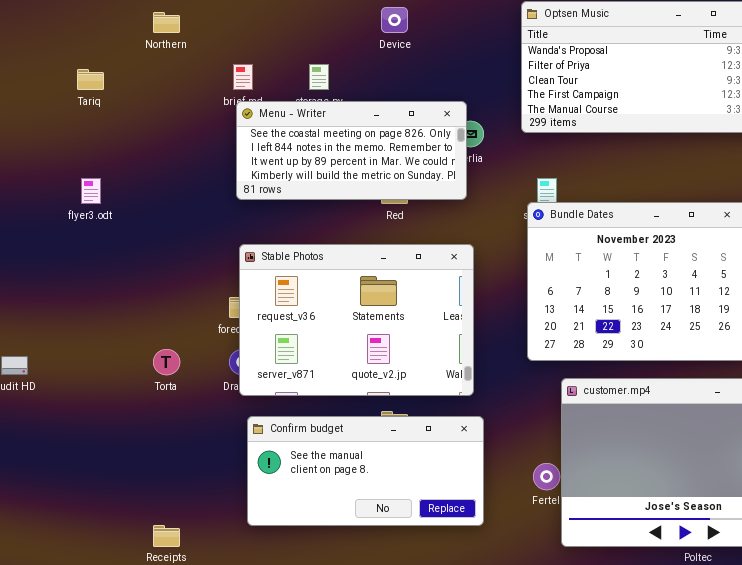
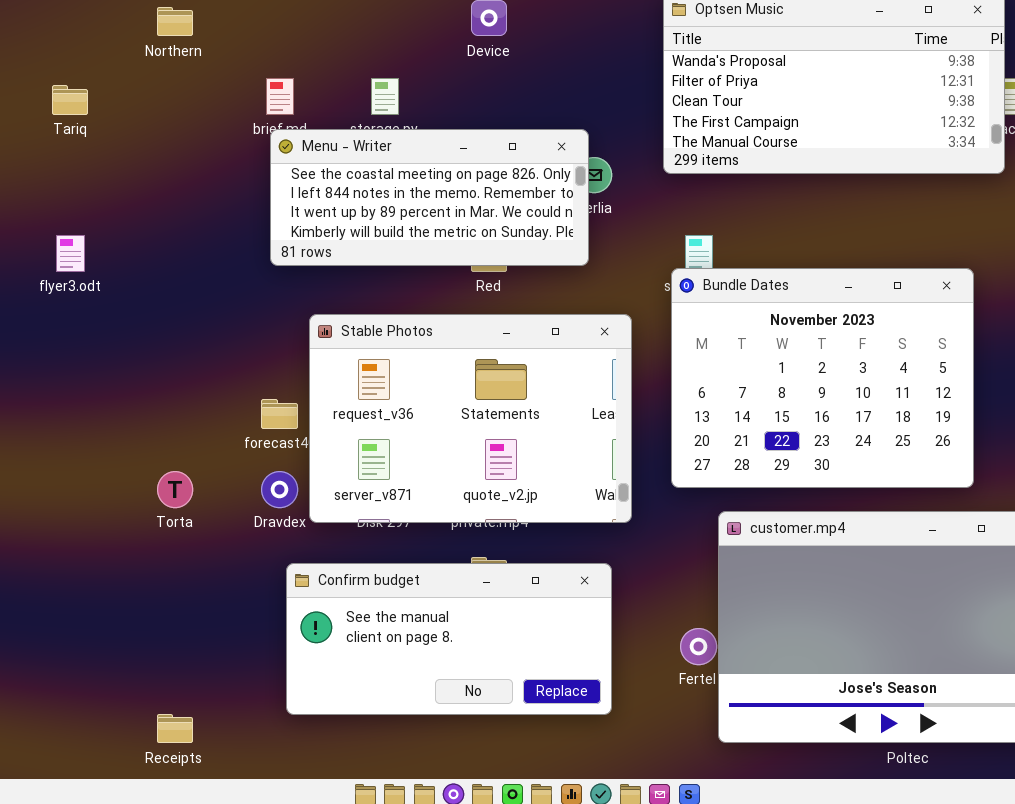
Stable Photos: [239,244,474,396] -> [309,314,632,523], moved

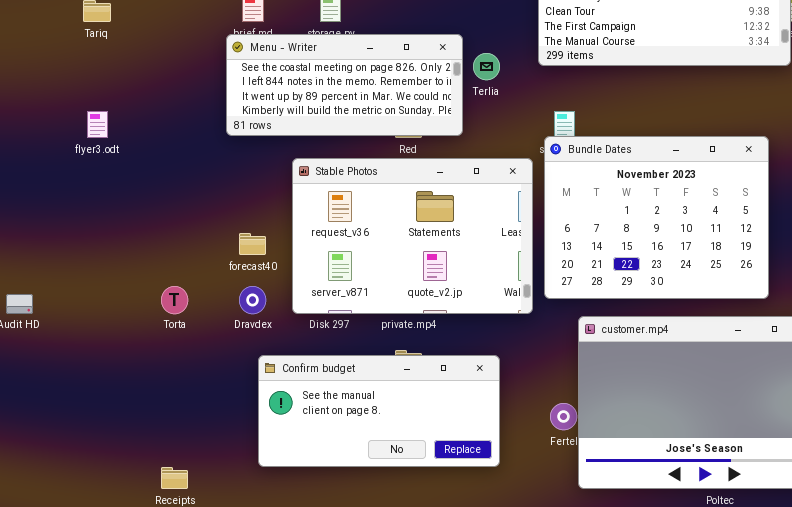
Menu - Writer: [270,129,589,266] -> [226,34,463,136], moved
Stable Photos: [309,314,632,523] -> [292,158,533,314], moved

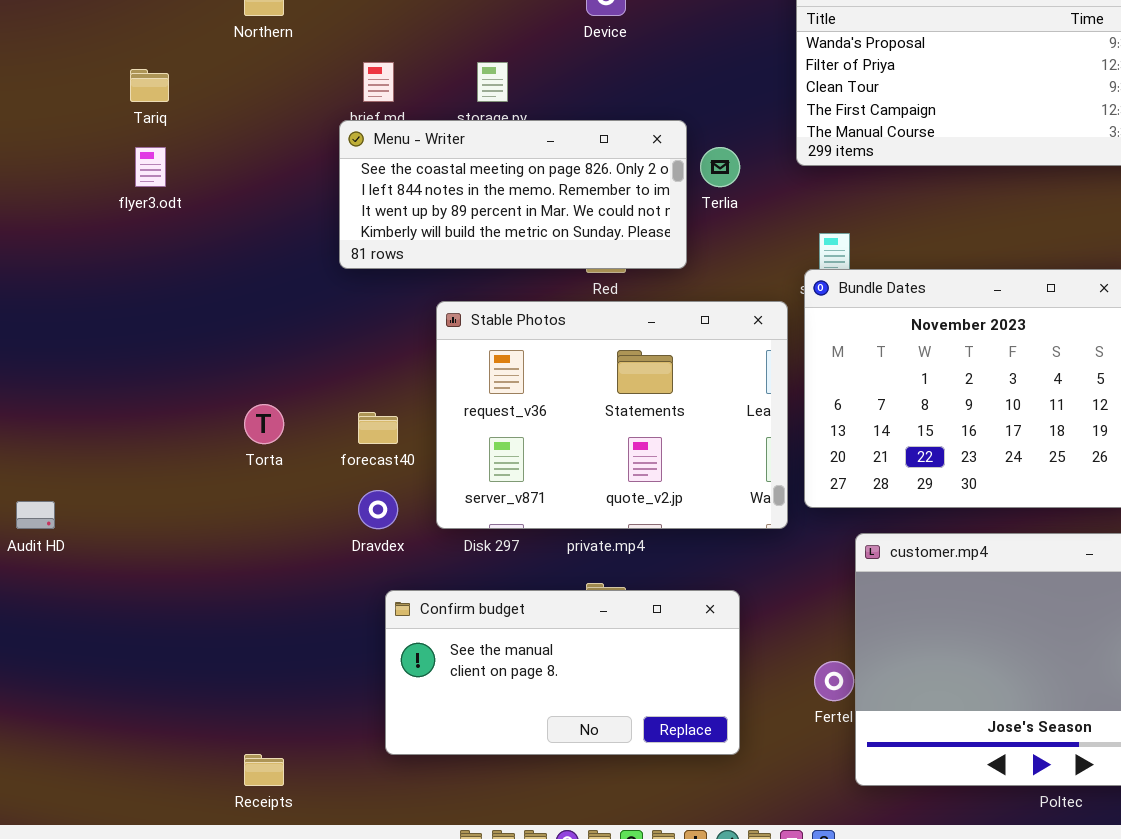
flyer3.odt: [87,111,108,138] -> [135,147,166,187], moved
Torta: [161,286,188,314] -> [244,404,284,444], moved

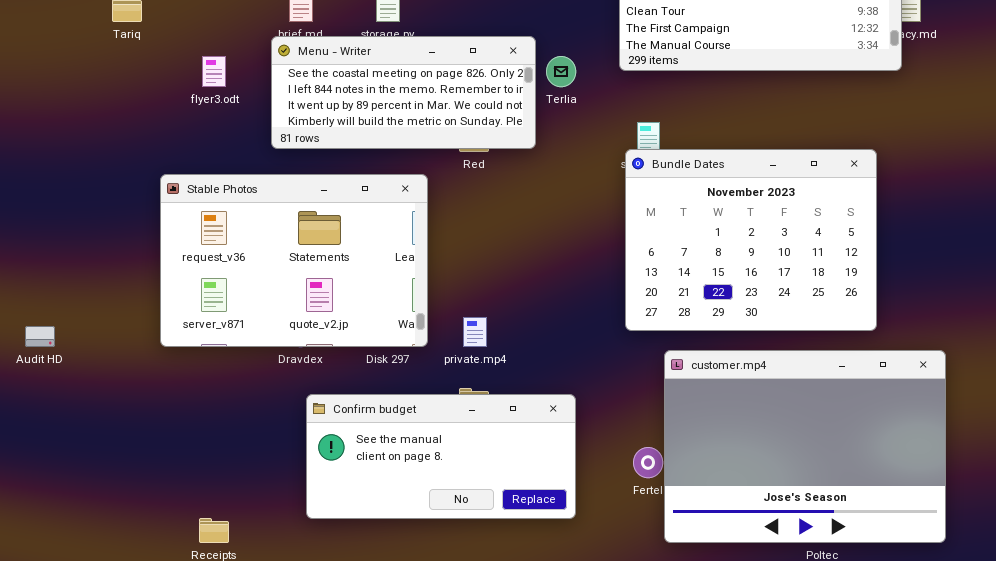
flyer3.odt: [135,147,166,187] -> [202,56,226,87], moved
Stable Photos: [436,301,788,529] -> [160,174,428,347], moved

